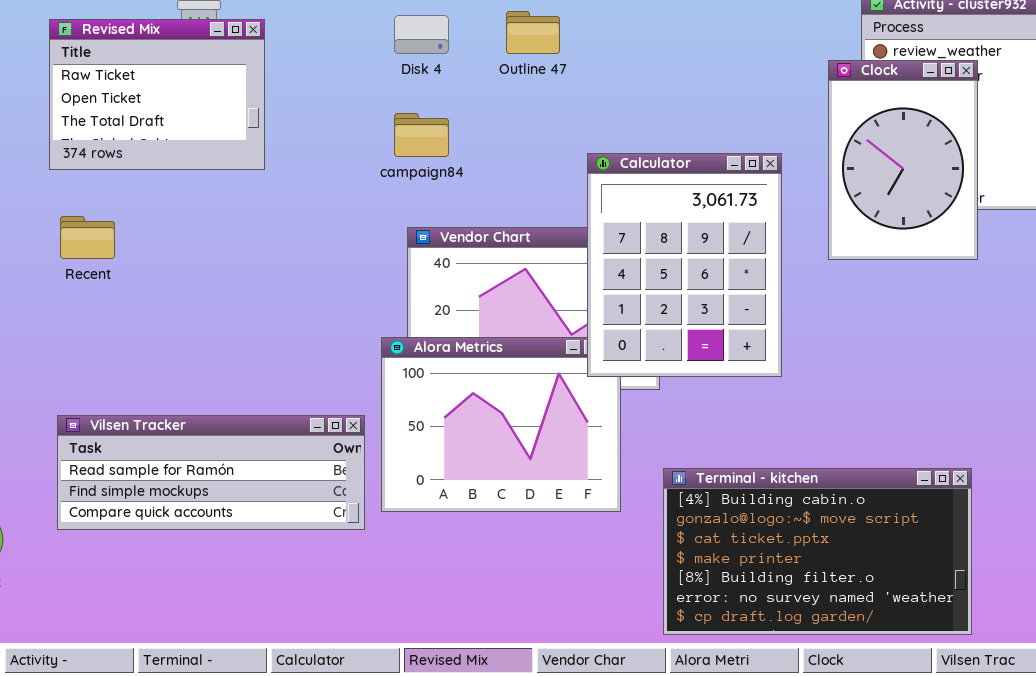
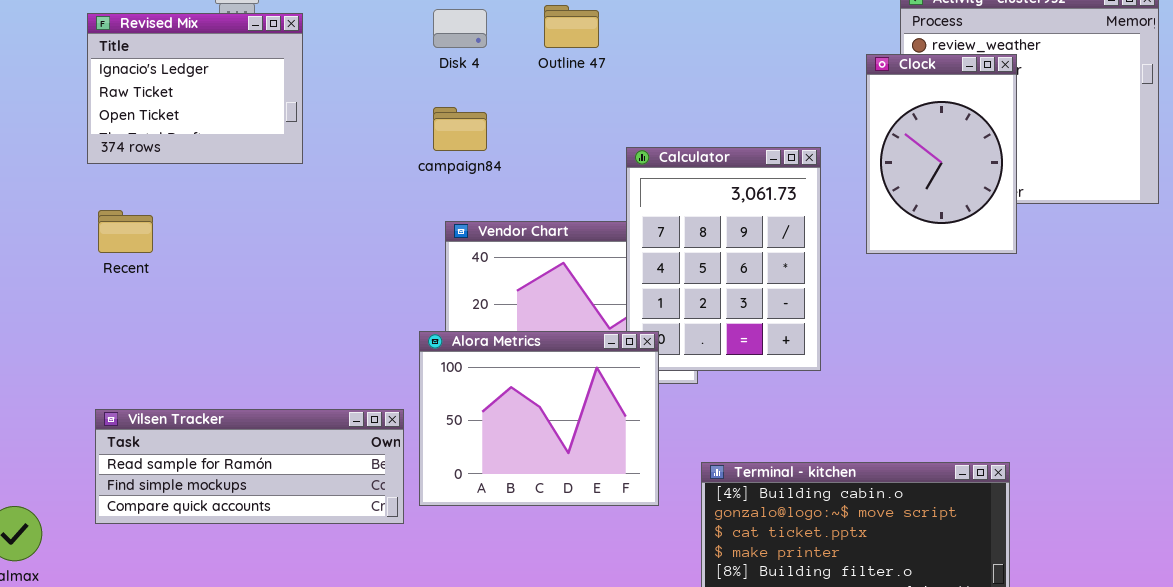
Revised Mix: [49,19,265,170] -> [87,13,303,164], scrolled up 1 row
Alora Metrics: [381,337,621,512] -> [419,331,659,506], raised

